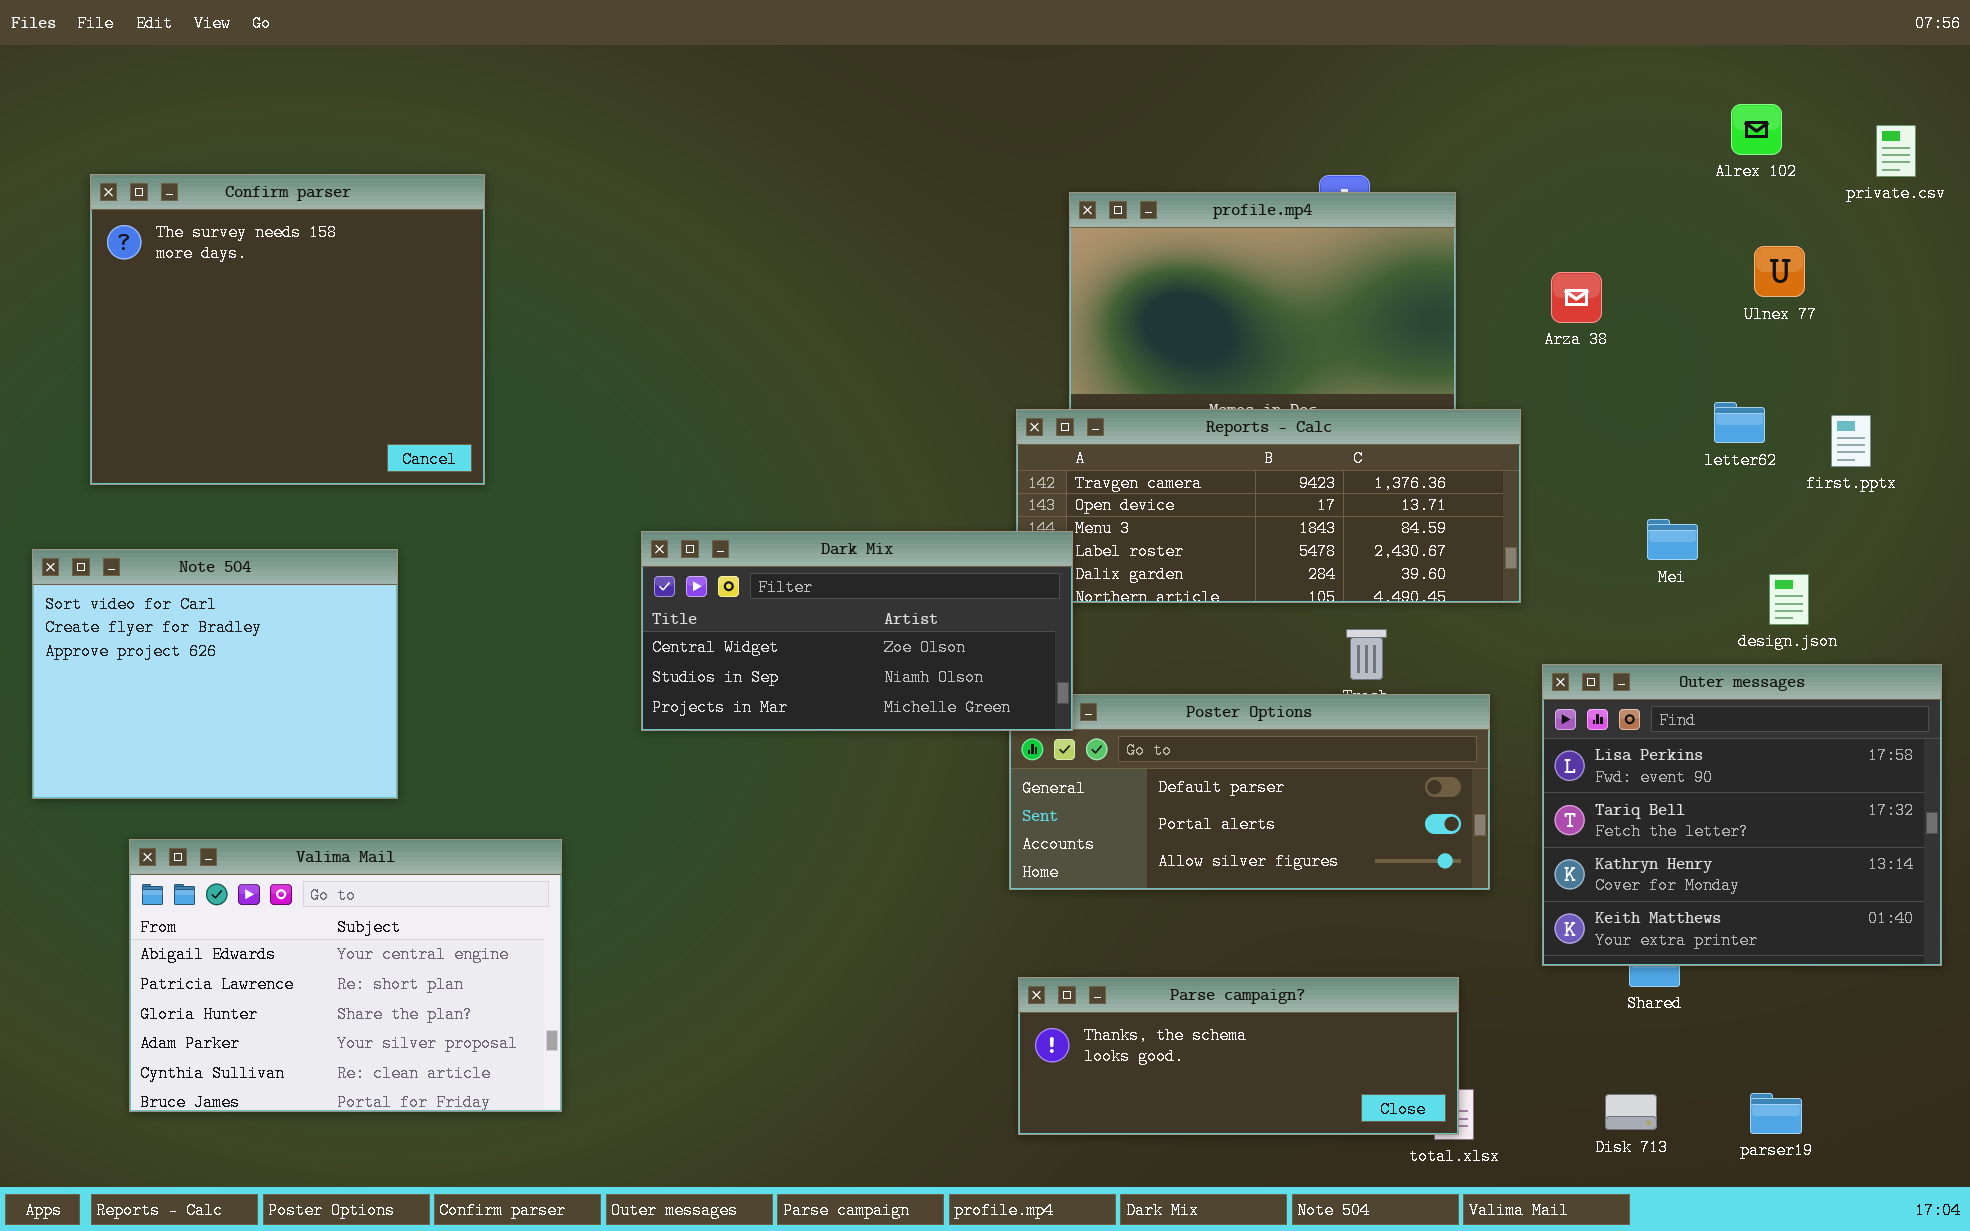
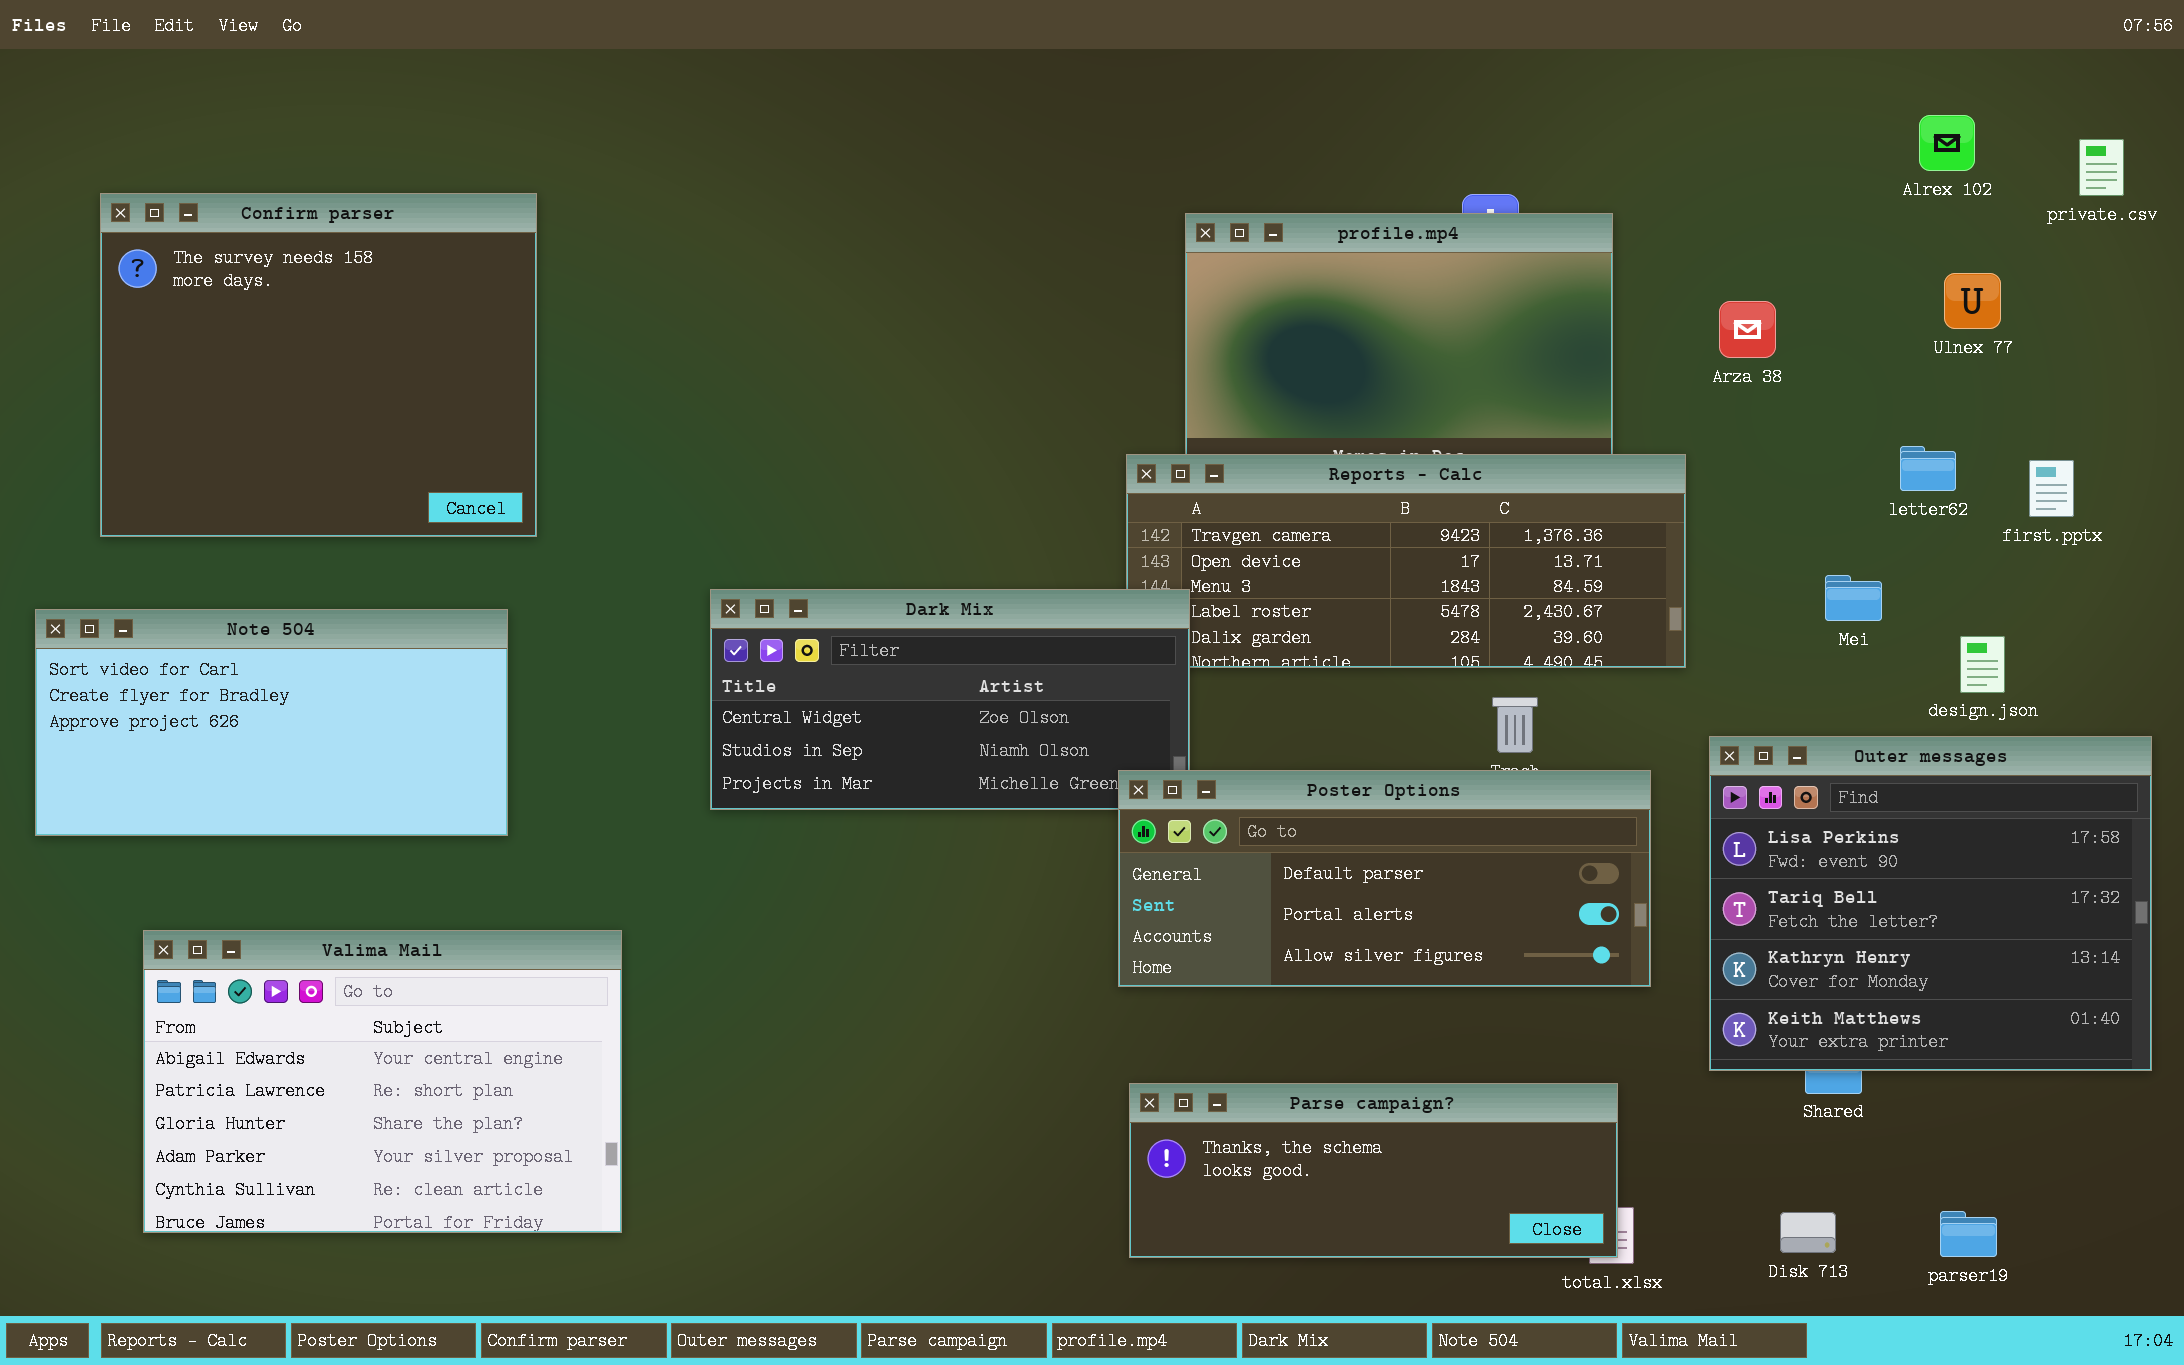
Note 504: [32,549,398,799] -> [35,609,508,836], resized
Poster Options: [1009,694,1490,890] -> [1118,770,1651,987], raised

